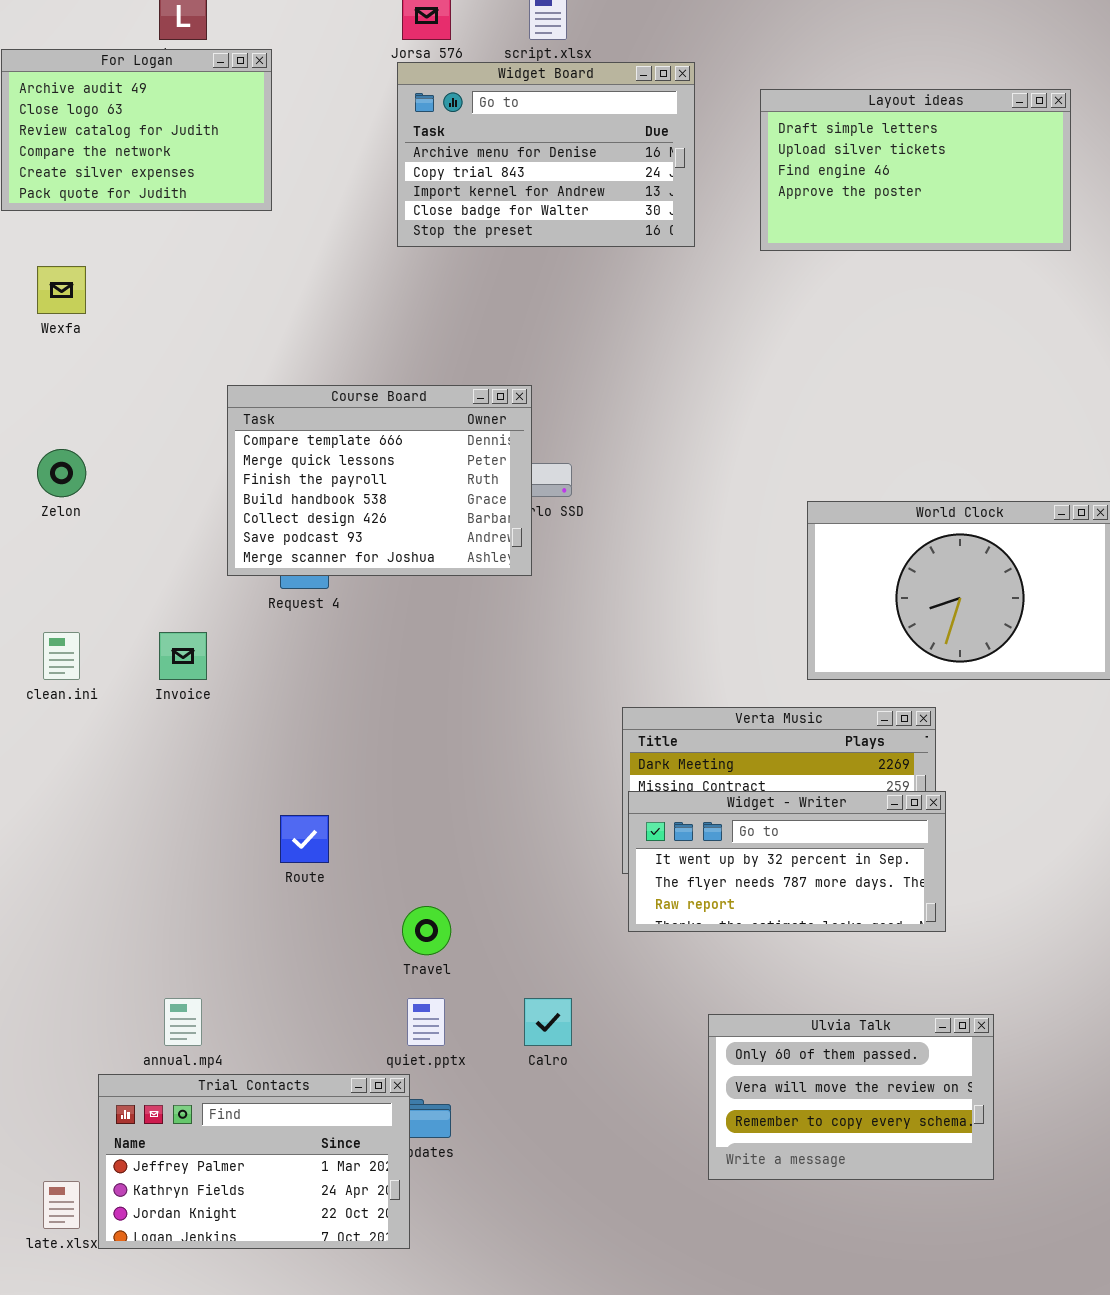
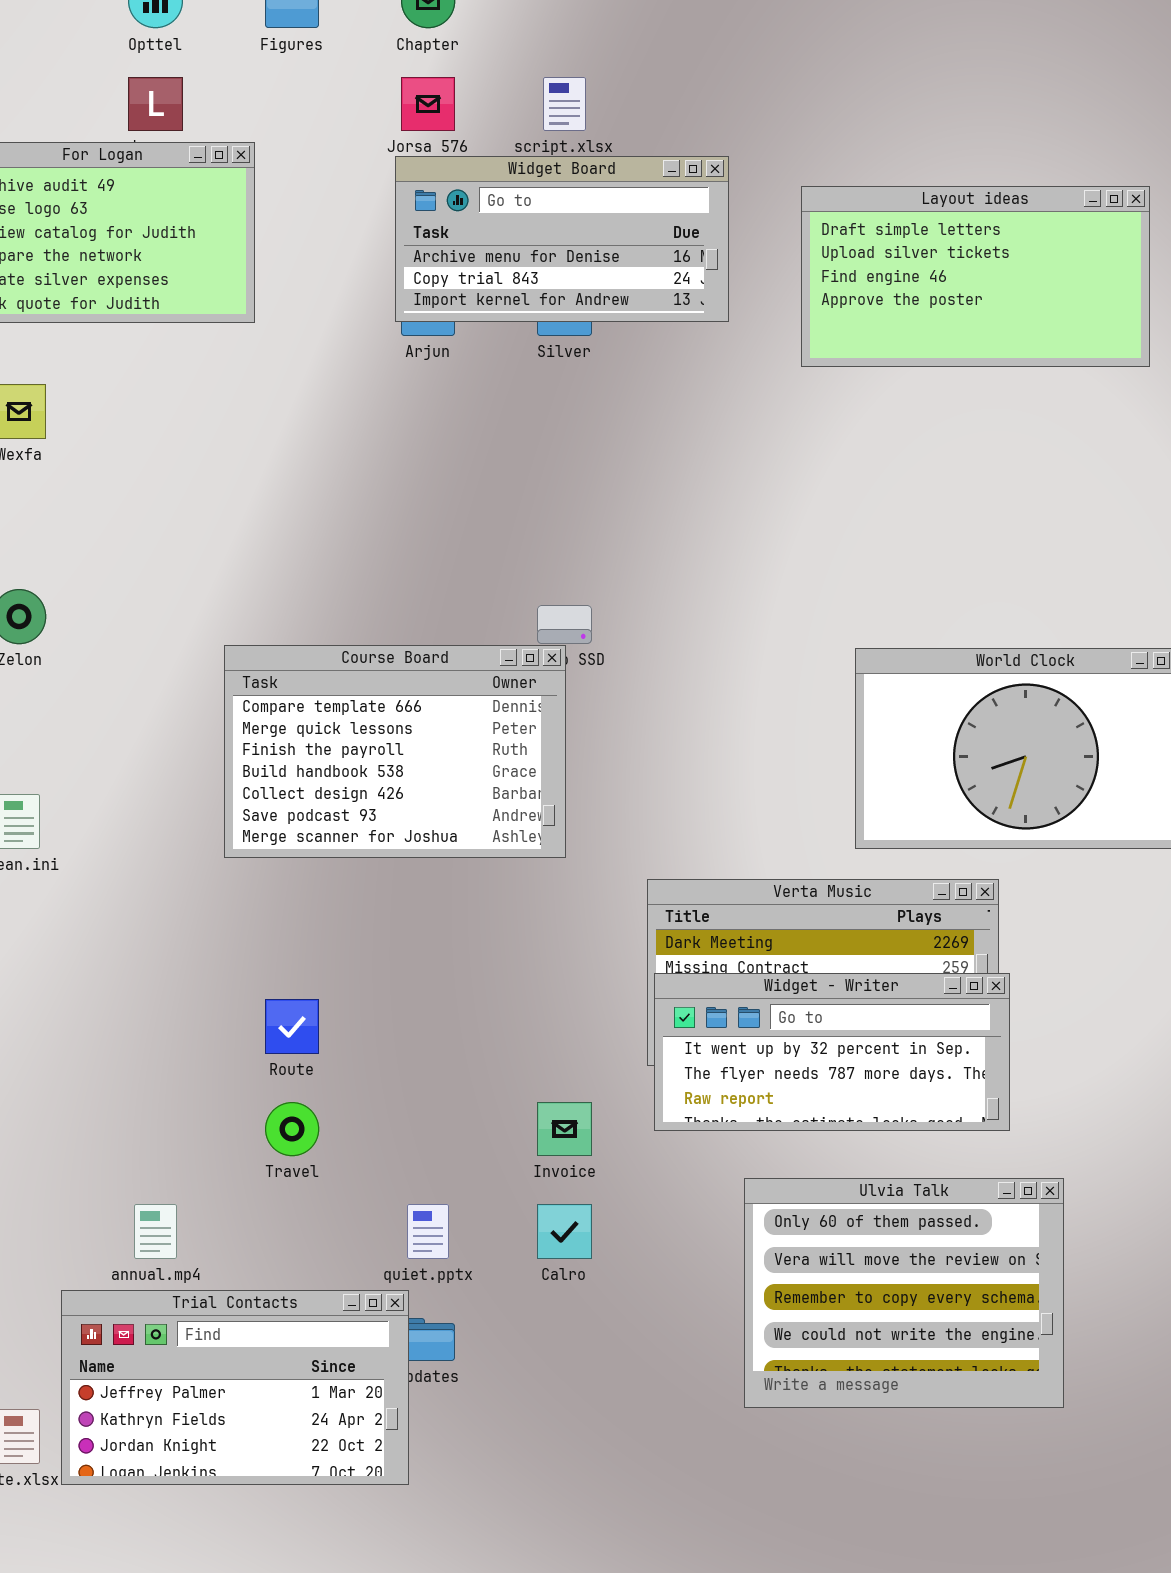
Widget Board: [397,62,695,247] -> [395,156,729,322], resized
Course Board: [227,385,532,576] -> [224,645,566,858], moved
Invoice: [159,632,207,680] -> [537,1102,592,1156], moved
Travel: [402,906,451,955] -> [265,1102,319,1156], moved
Ulvia Talk: [708,1014,994,1180] -> [744,1178,1064,1408], resized

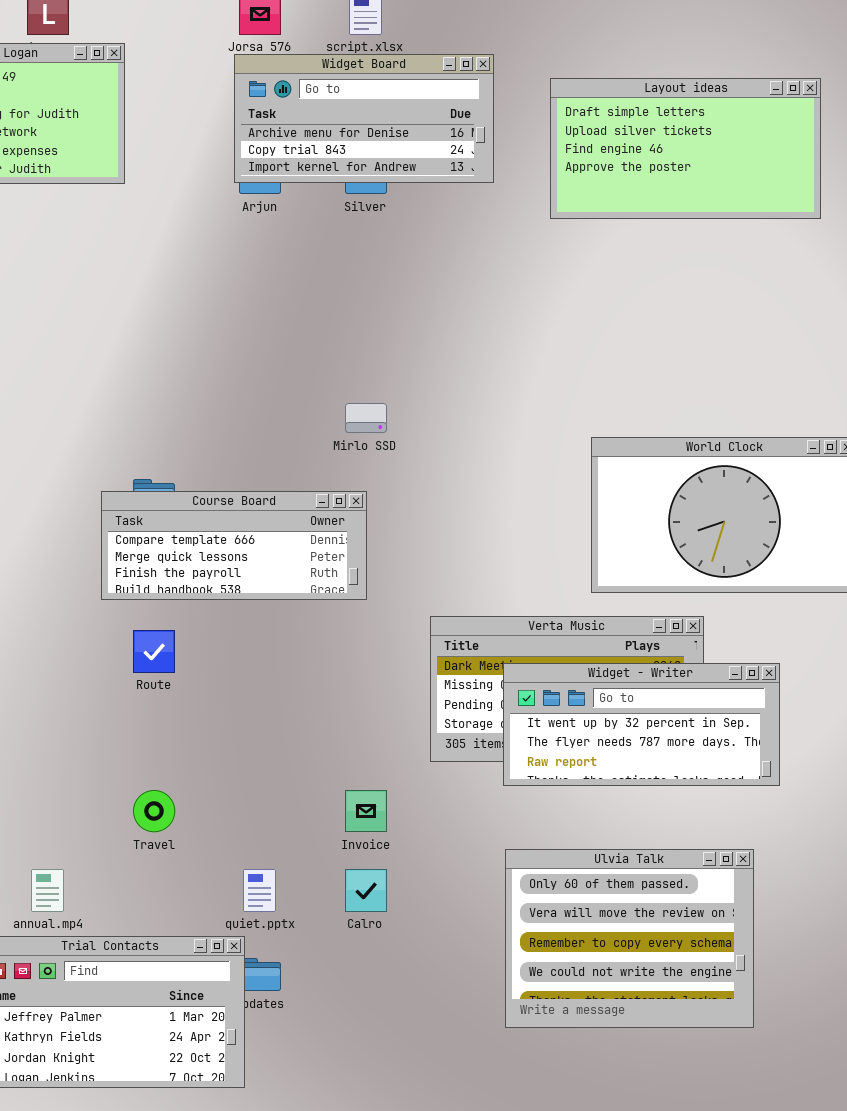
Course Board: [224,645,566,858] -> [101,491,367,600], resized
Widget - Writer: [654,973,1010,1131] -> [503,663,780,786], moved
Route: [265,999,319,1054] -> [133,630,175,673], moved

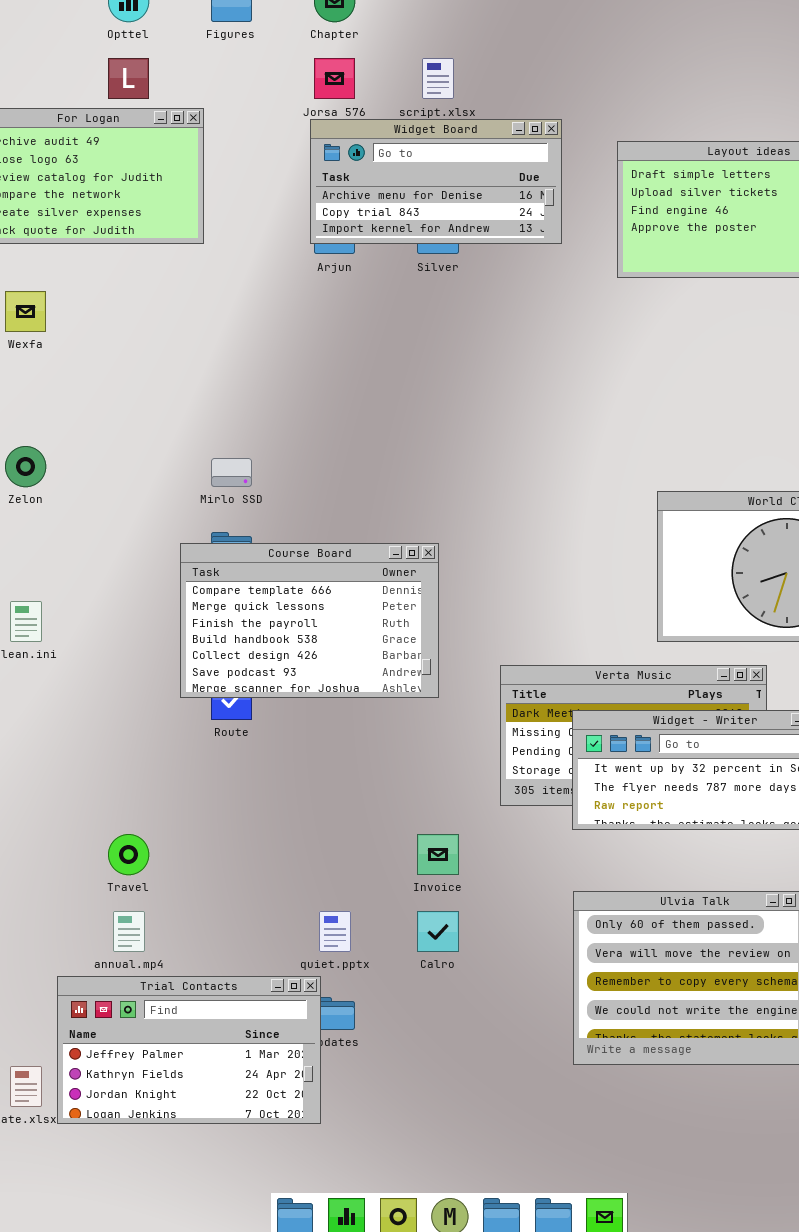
Mirlo SSD: [345,403,387,433] -> [211,458,252,487], moved
Course Board: [101,491,367,600] -> [180,543,439,698], resized
Travel: [133,790,175,832] -> [108,834,149,875], moved

